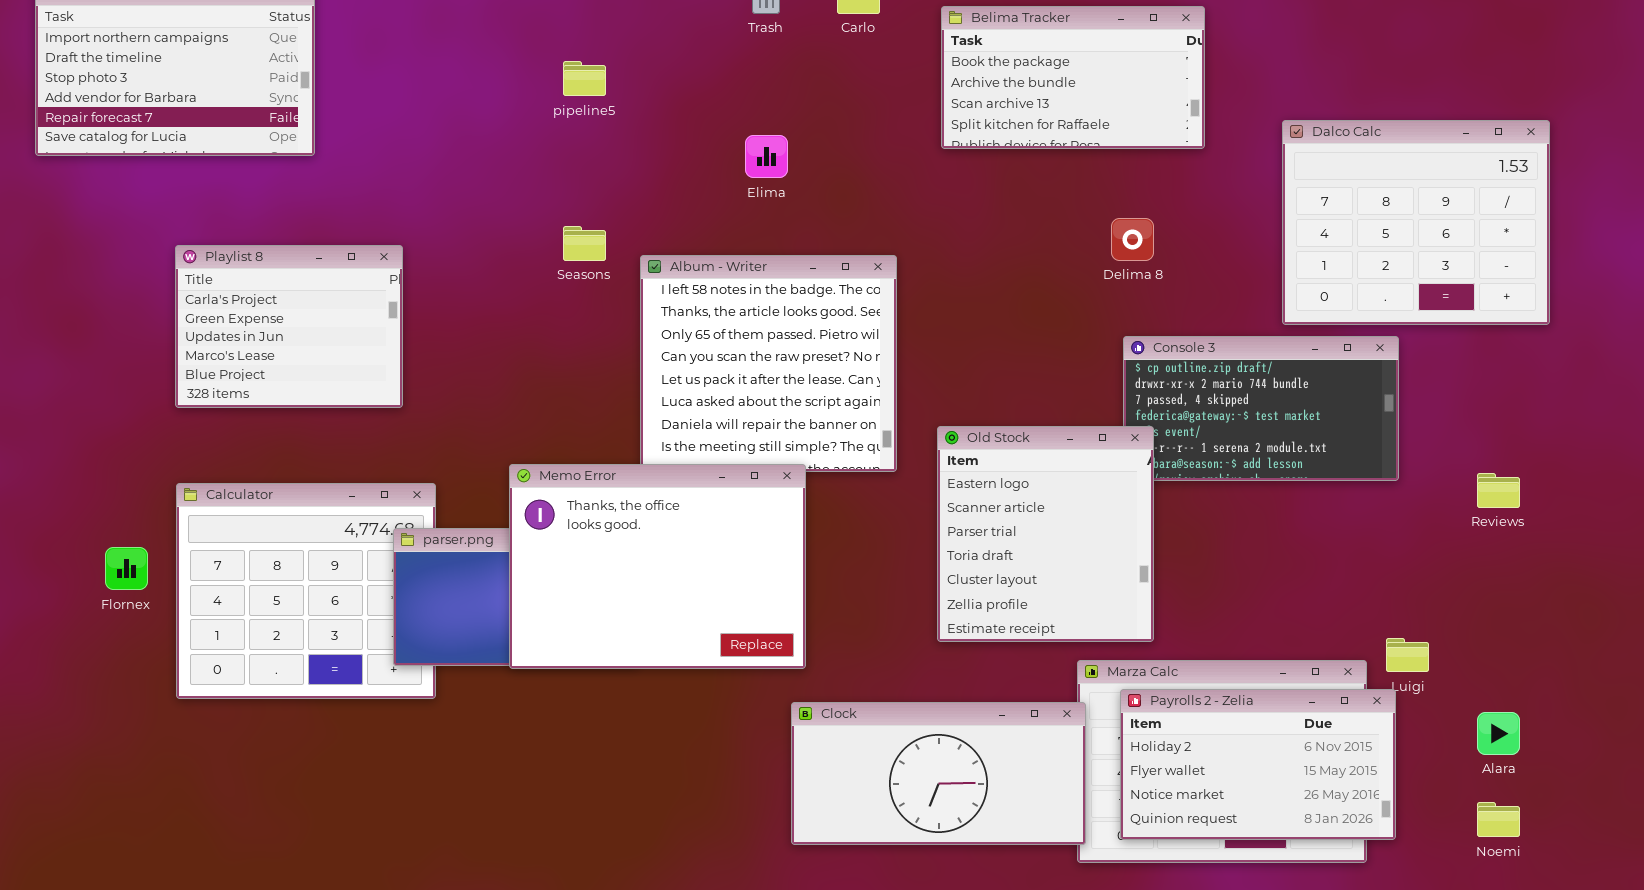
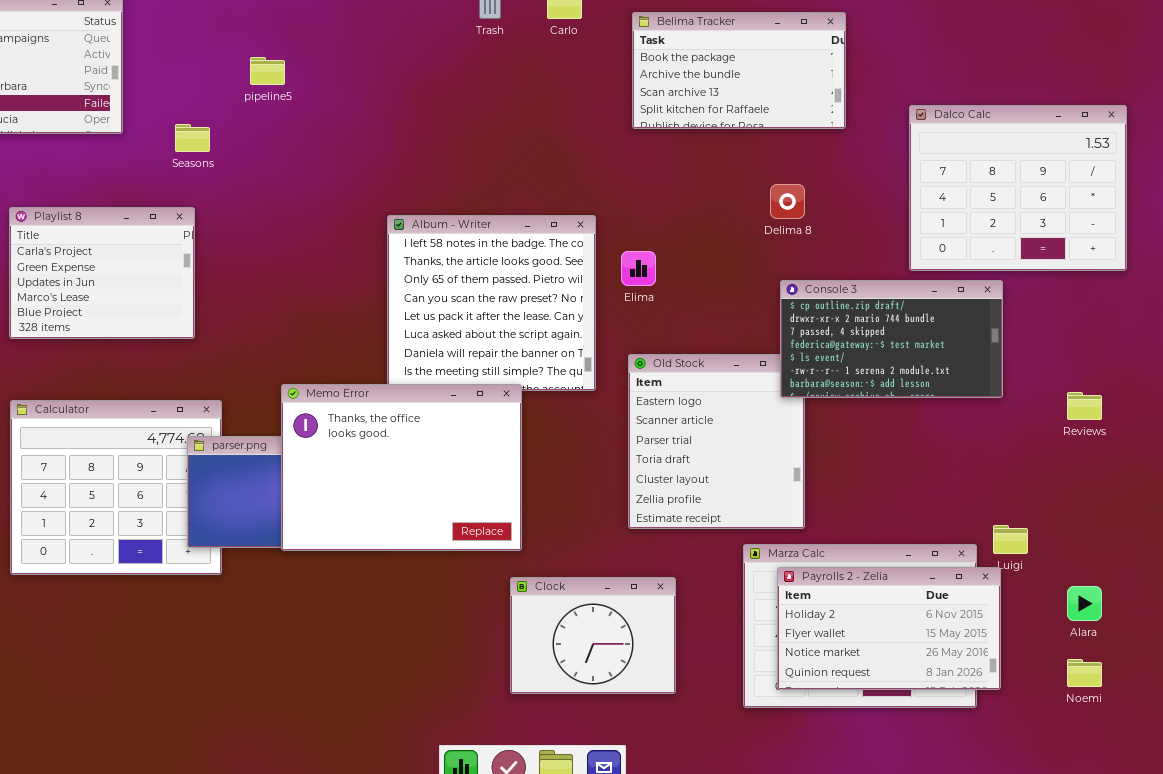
pipeline5: [563,61,606,96] -> [250,57,285,85], moved
Elima: [745,135,788,178] -> [621,251,656,286], moved
Seasons: [563,226,606,261] -> [175,124,210,152], moved
Console 3: [1123,336,1399,481] -> [780,280,1003,398], raised
Clock: [791,702,1086,845] -> [510,577,676,694], resized

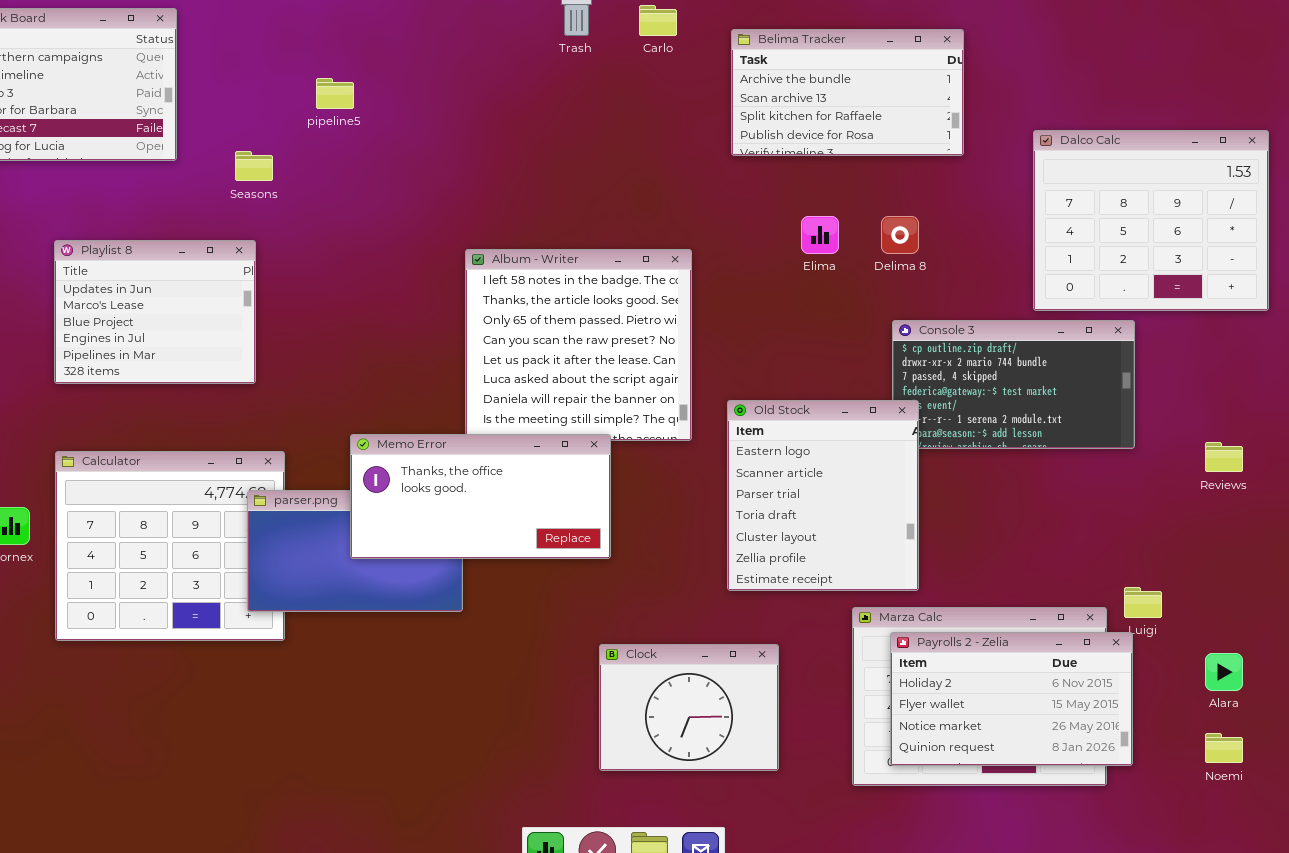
Belima Tracker: [632,12,846,129] -> [731,29,964,156], scrolled down 1 row
Playlist 8: [9,207,195,339] -> [54,240,256,384], scrolled down 2 rows
Elima: [621,251,656,286] -> [801,216,839,254], moved
Old Stock: [628,354,805,529] -> [727,400,919,591], raised
Memo Error: [281,384,522,551] -> [350,434,611,559], resized

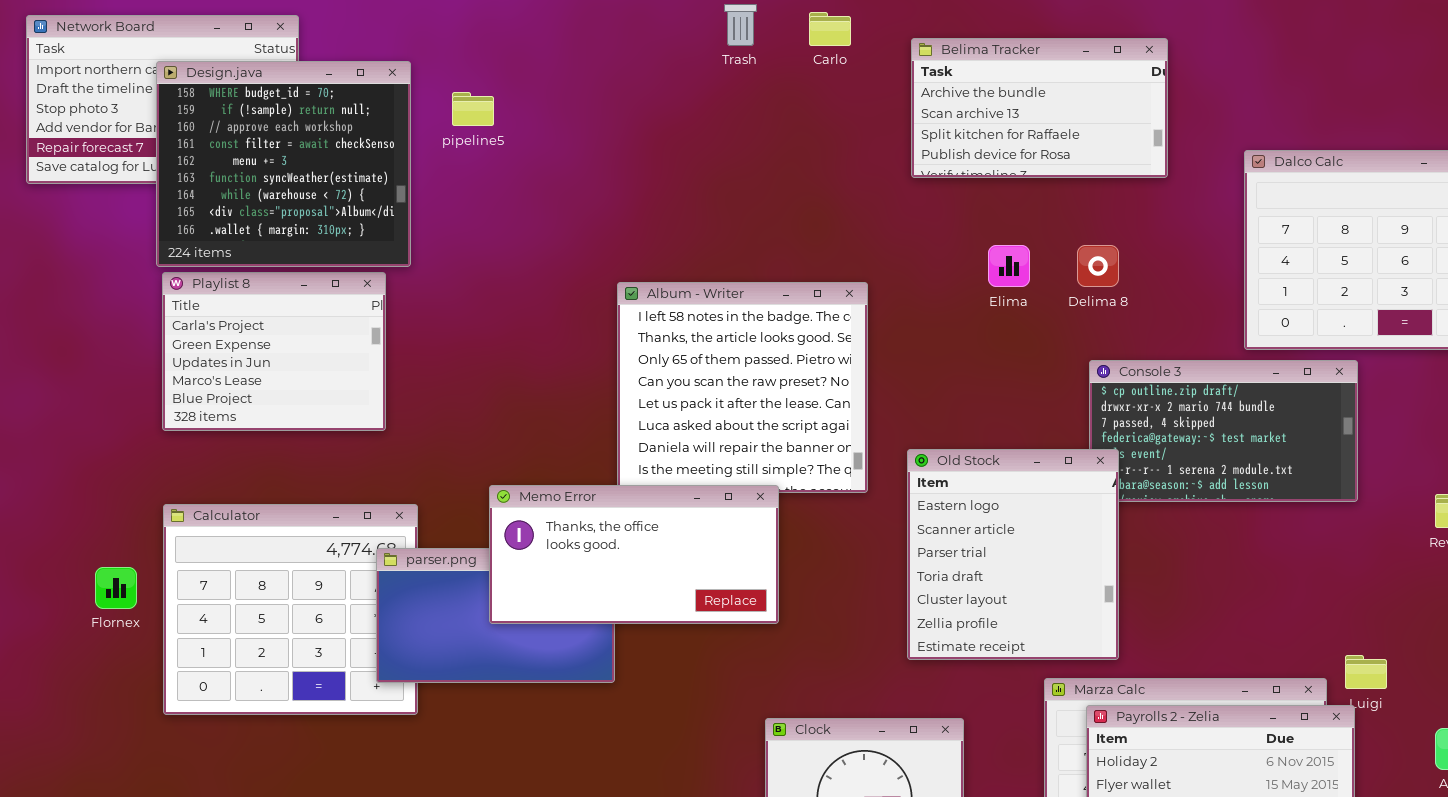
Design.java: none -> [156,61,411,267], opened
Playlist 8: [54,240,256,384] -> [162,272,386,431], scrolled up 2 rows

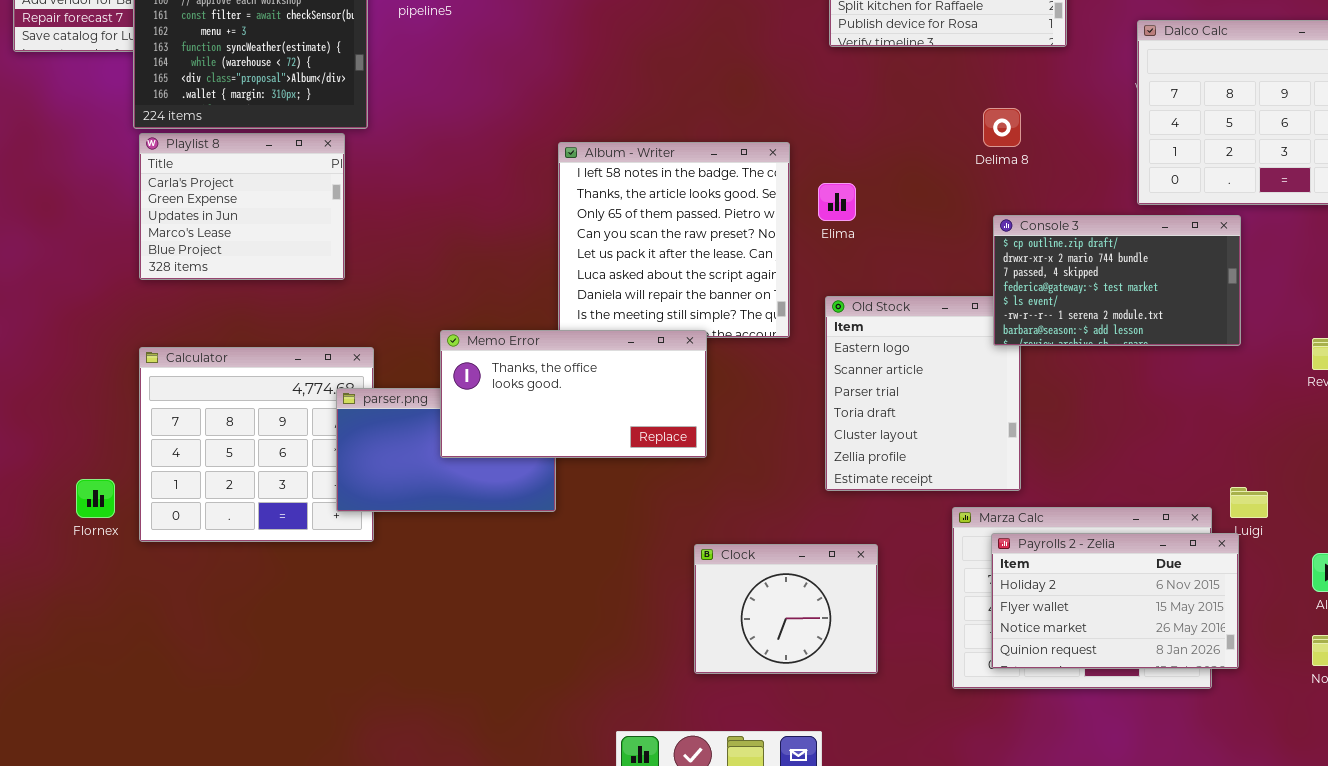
Elima: [988,245,1030,287] -> [818,183,856,221], moved
Console 3: [1089,360,1358,502] -> [993,215,1241,346], raised
Flornex: [95,567,137,609] -> [76,479,115,518], moved

